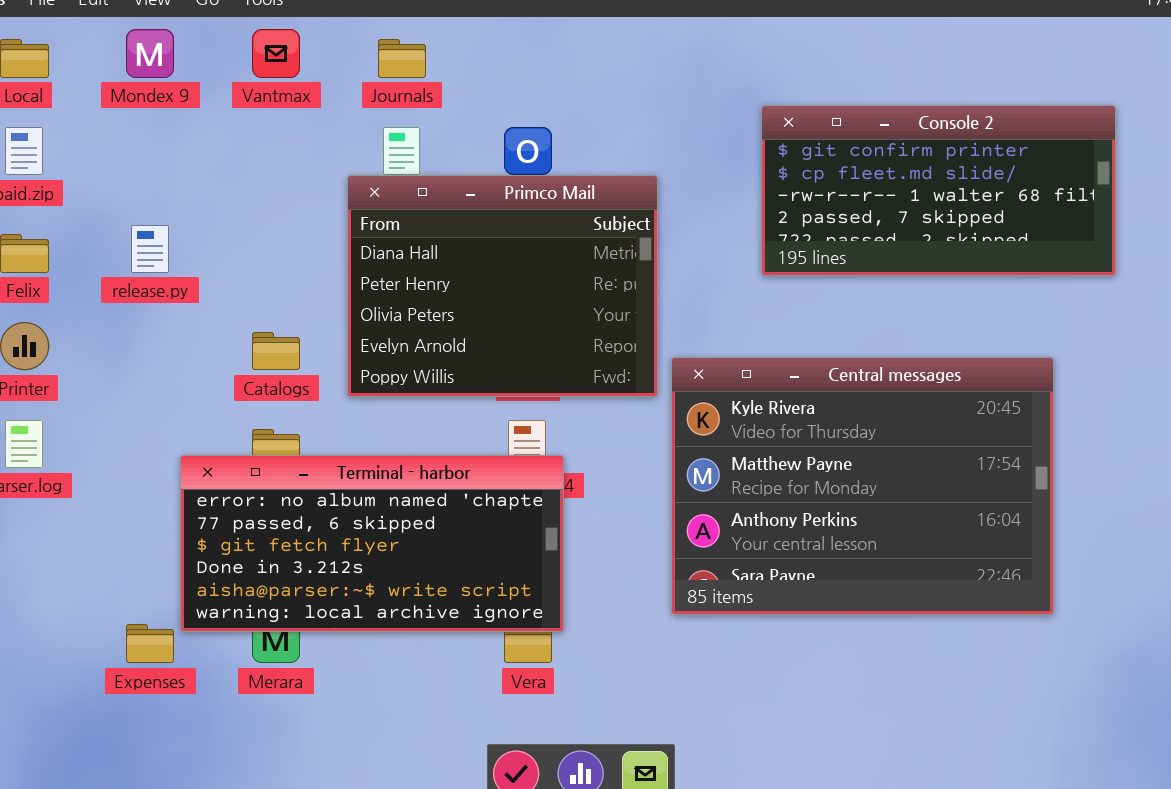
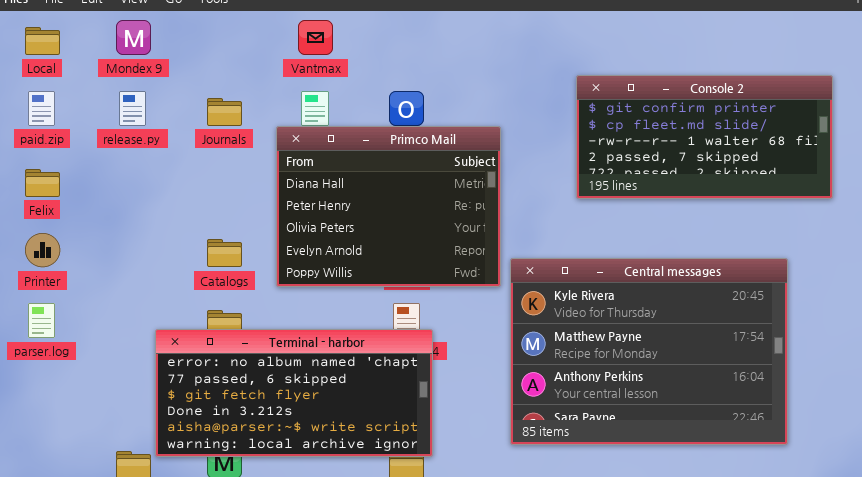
Vantmax: [252,29,300,78] -> [298,20,333,55], moved
Journals: [378,39,426,78] -> [207,98,242,126], moved
release.py: [131,225,169,273] -> [119,91,146,126], moved

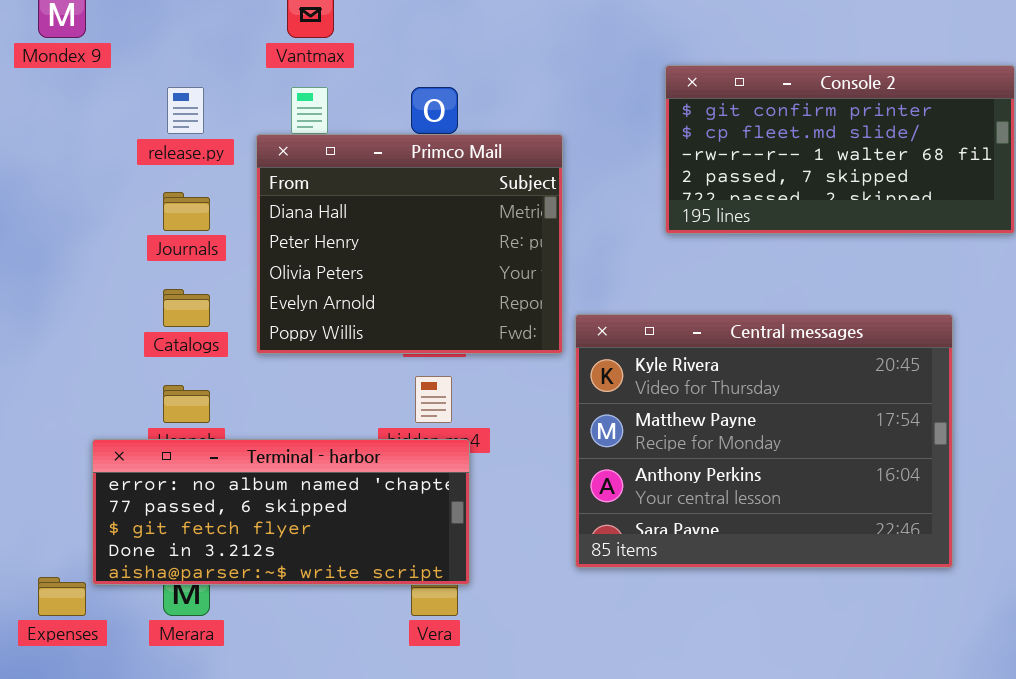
release.py: [119,91,146,126] -> [167,87,204,134], moved
Journals: [207,98,242,126] -> [163,192,210,231], moved
Terminal - harbor: [155,329,433,457] -> [92,439,470,585], resized

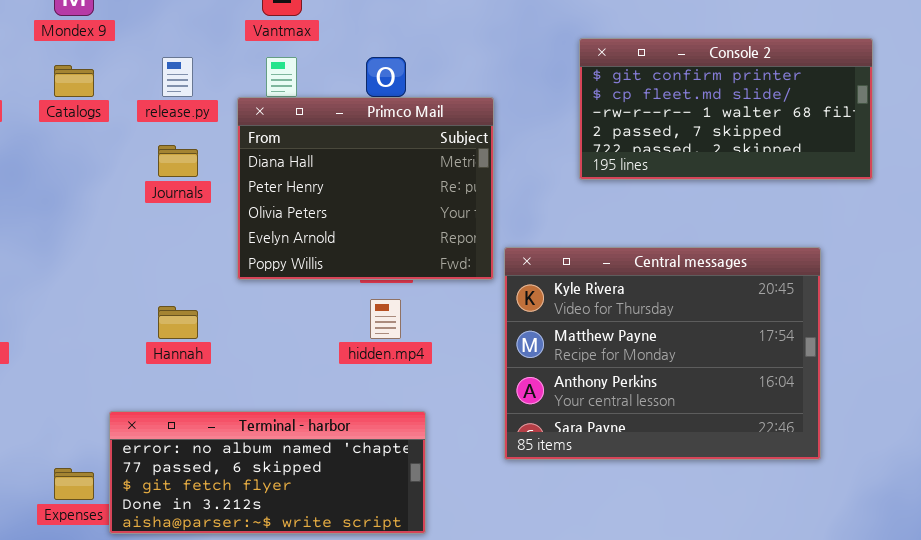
Catalogs: [163,289,210,327] -> [54,65,94,97], moved
Terminal - harbor: [92,439,470,585] -> [109,411,426,534], moved

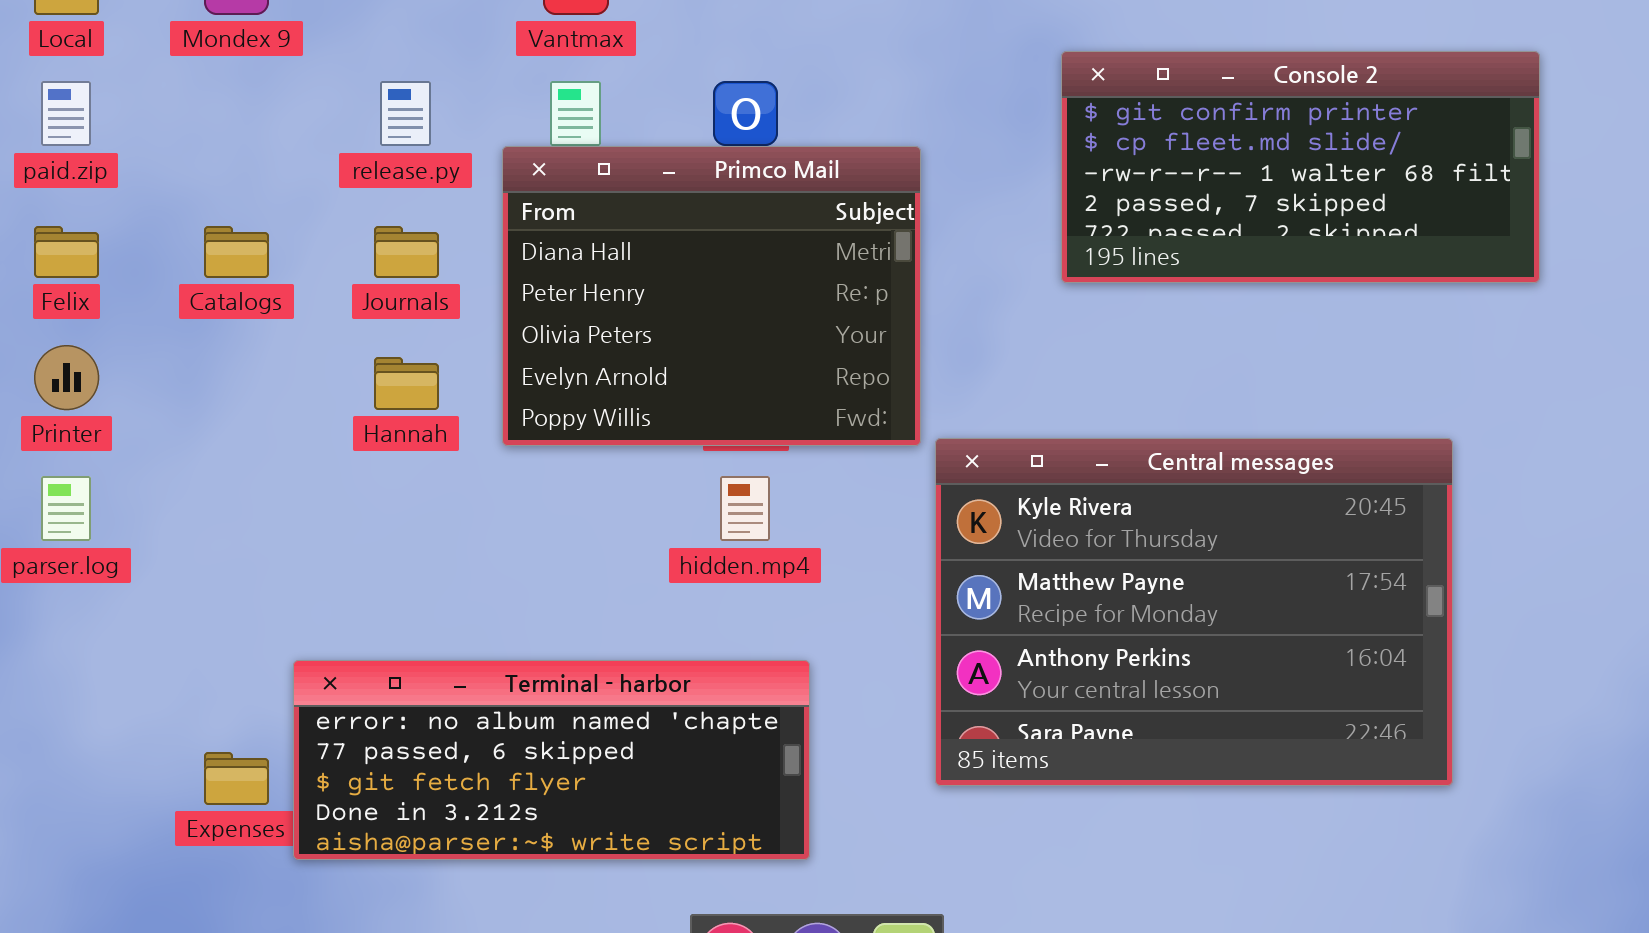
Catalogs: [54,65,94,97] -> [204,226,269,278], moved
Central messages: [504,247,821,460] -> [935,438,1453,786], moved
Hannah: [158,306,198,339] -> [374,357,439,410], moved

